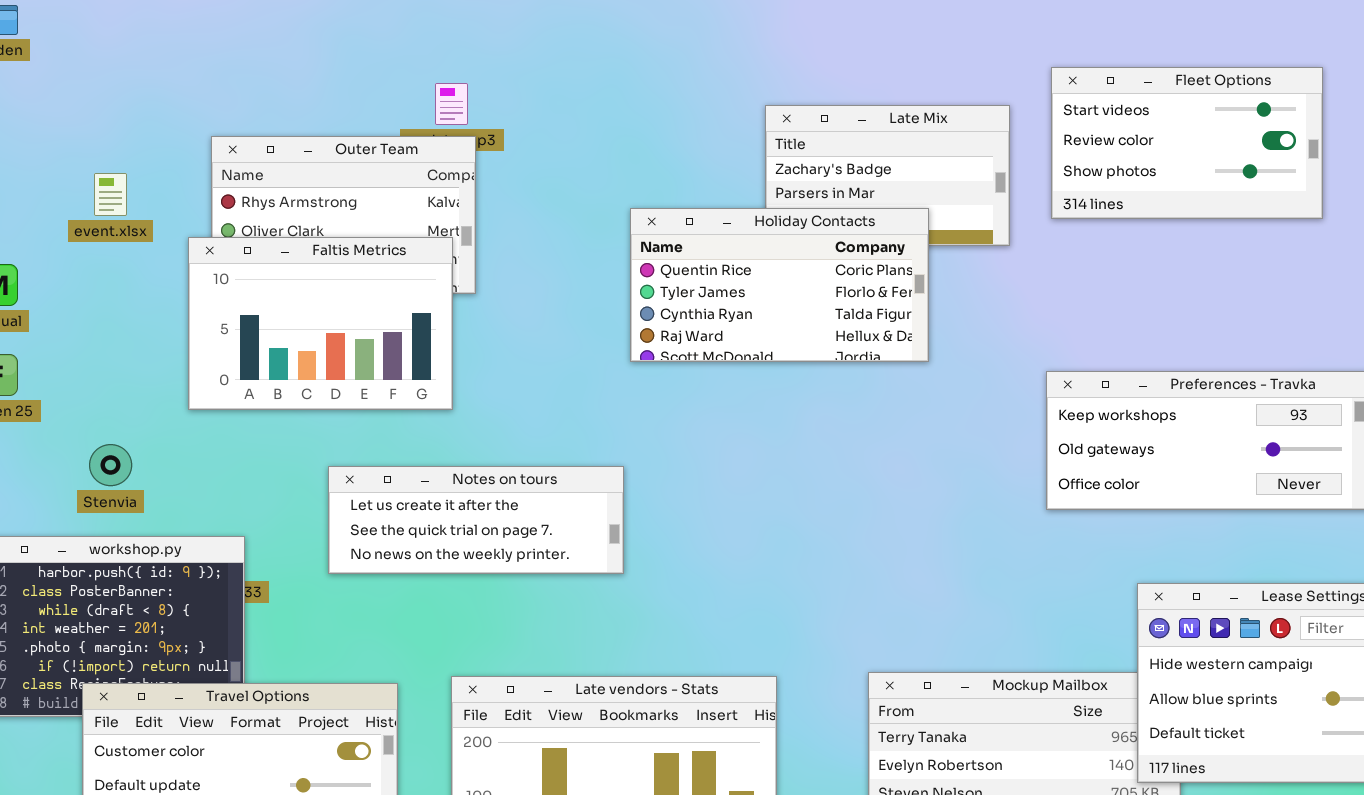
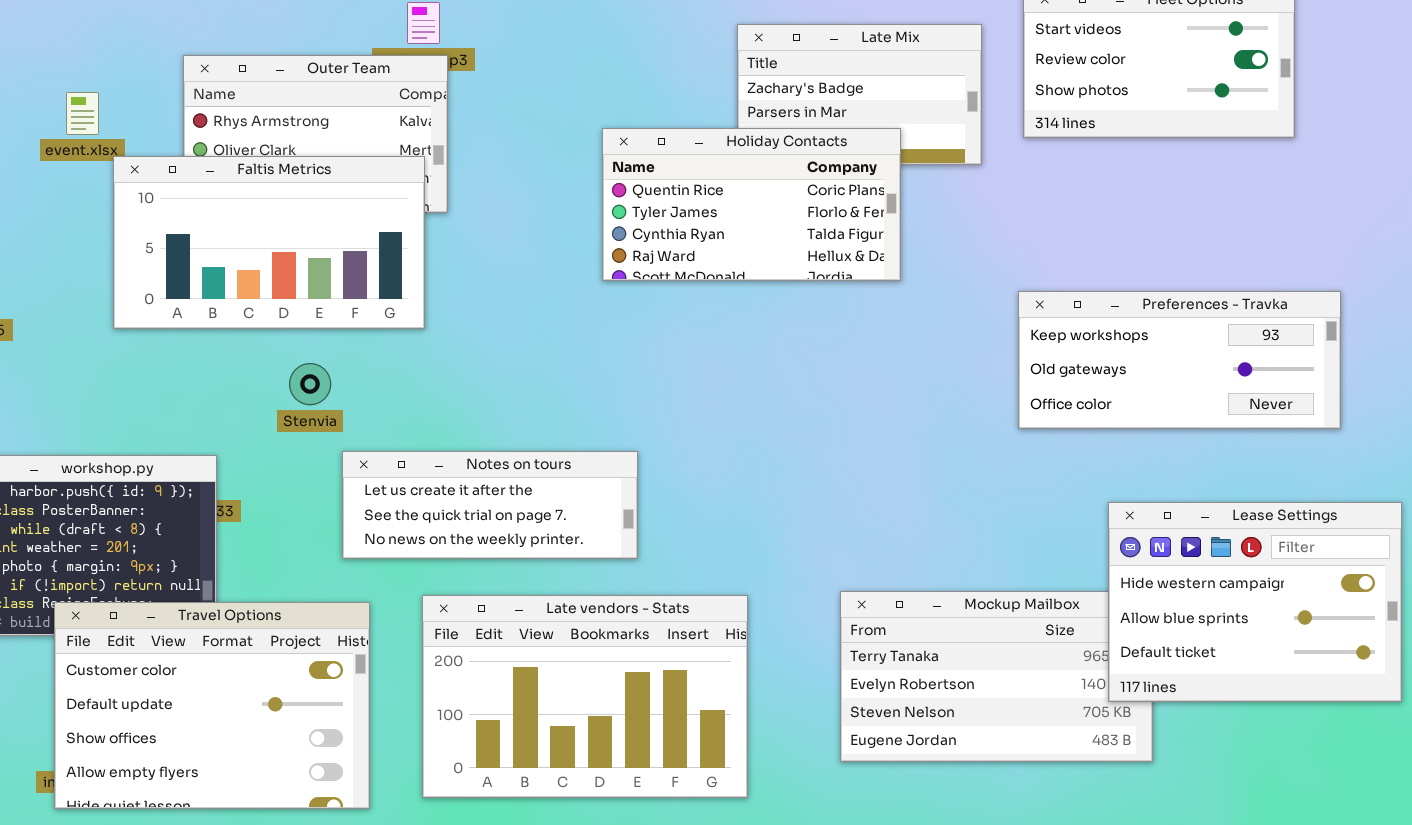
Faltis Metrics: [188,237,453,410] -> [113,156,425,329], resized
Stenvia: [89,444,132,486] -> [289,363,331,405], moved
Notes on tours: [328,466,624,574] -> [342,451,638,559], moved

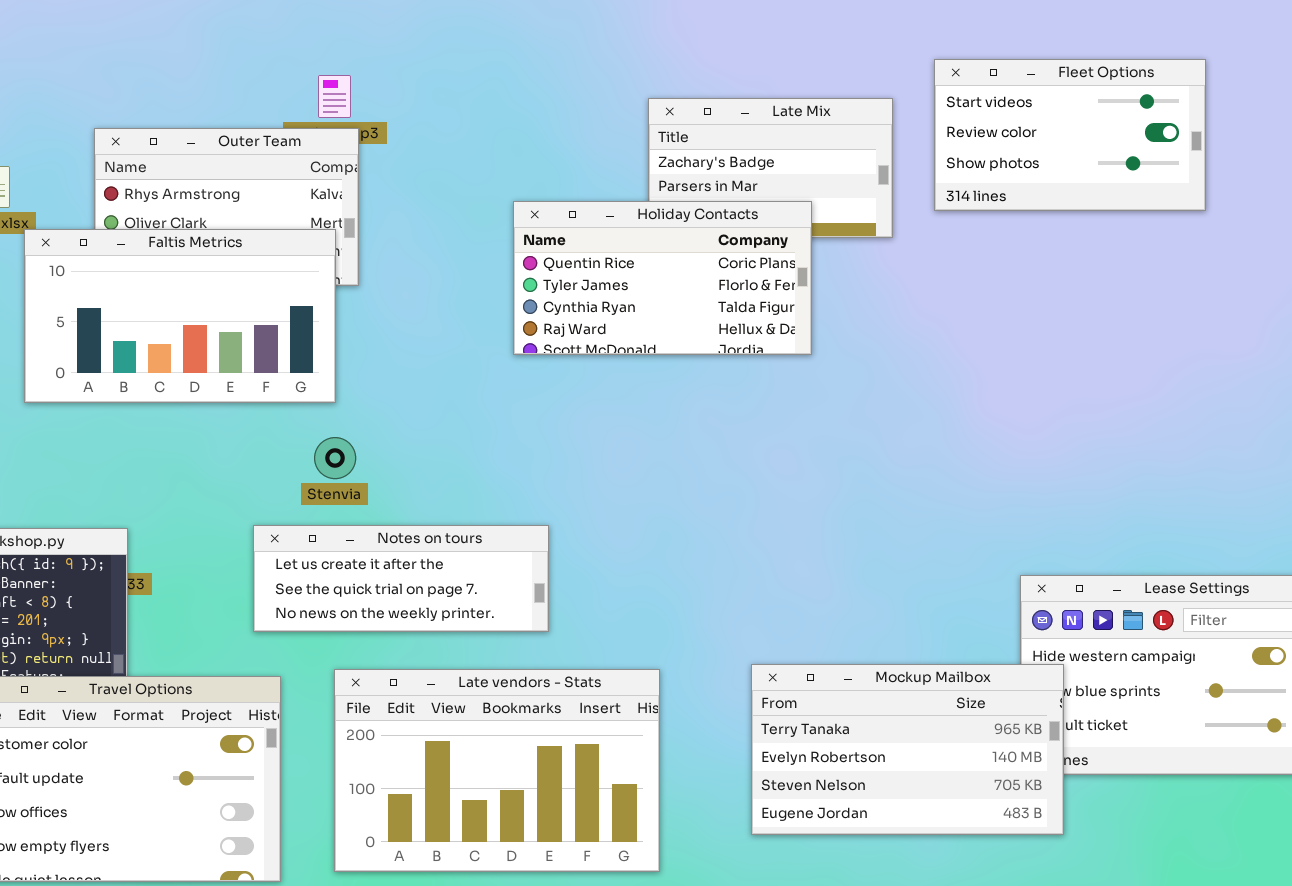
Preferences - Travka: [1018,291,1341,429] -> none, closed
Stenvia: [289,363,331,405] -> [314,437,356,479], moved
Mockup Mailbox: [840,591,1153,762] -> [751,664,1064,835], raised

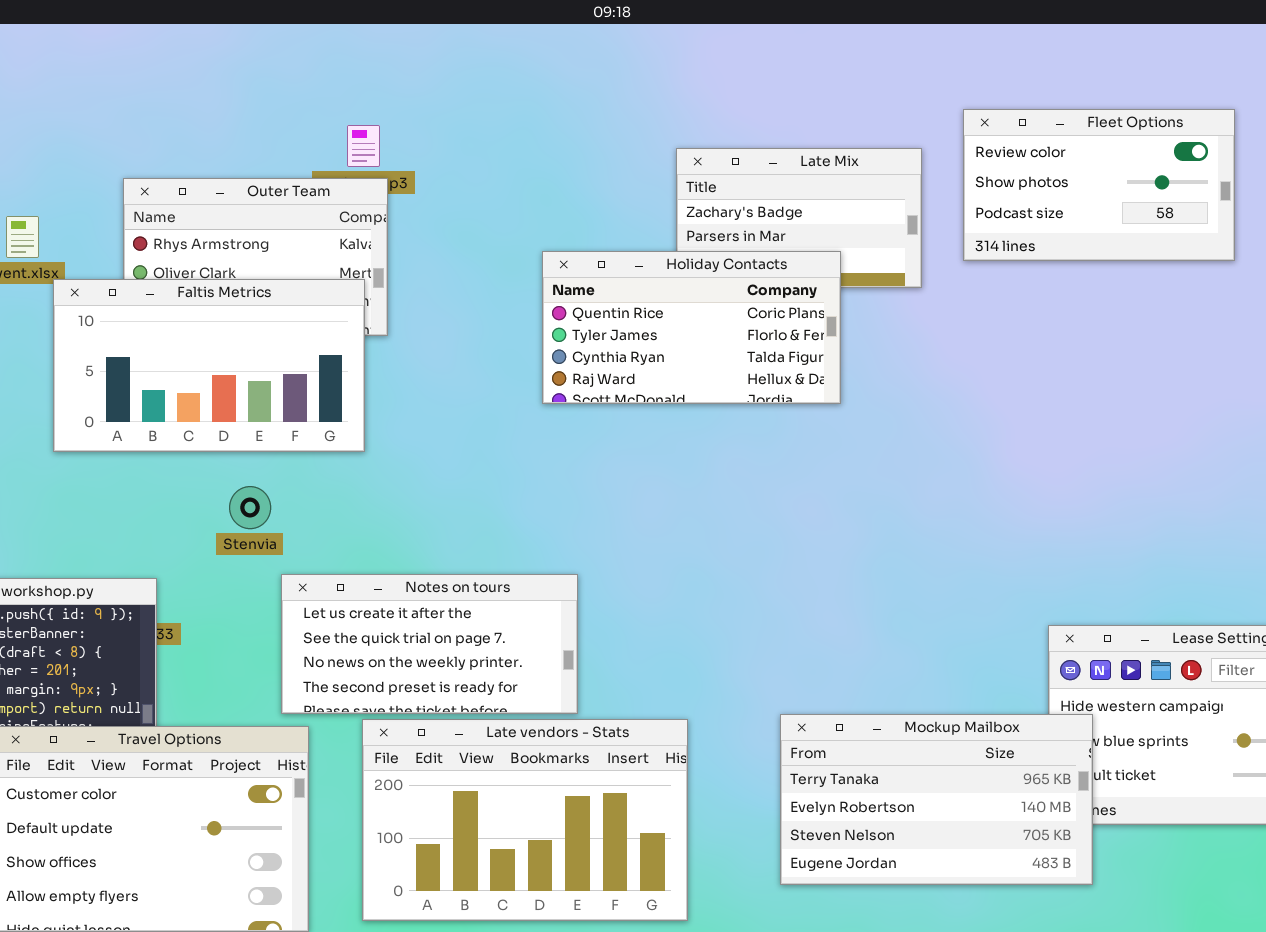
Fleet Options: [934,59,1206,211] -> [963,109,1235,261], scrolled down 1 row
Stenvia: [314,437,356,479] -> [229,486,271,529], moved
Notes on tours: [253,525,549,632] -> [281,574,578,714], resized

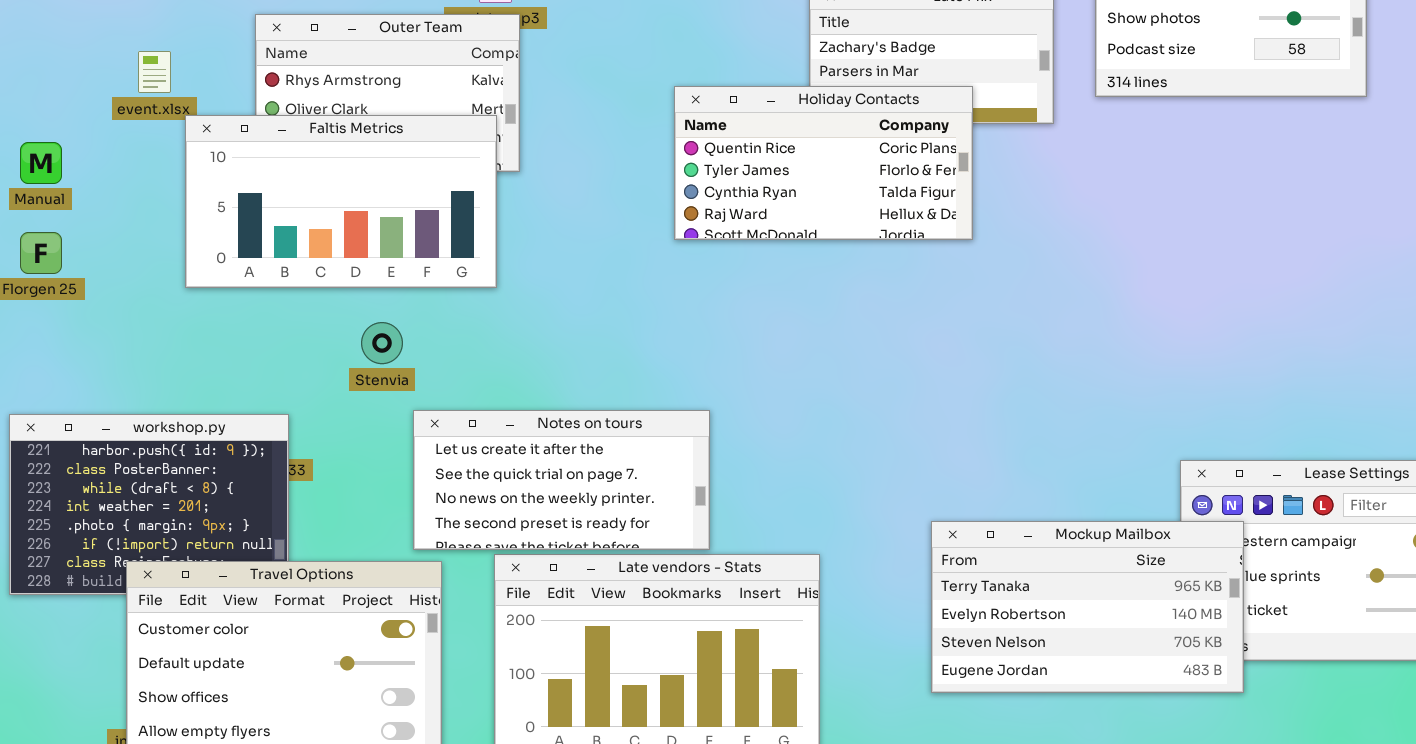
Mockup Mailbox: [780,714,1093,885] -> [931,521,1244,693], moved

